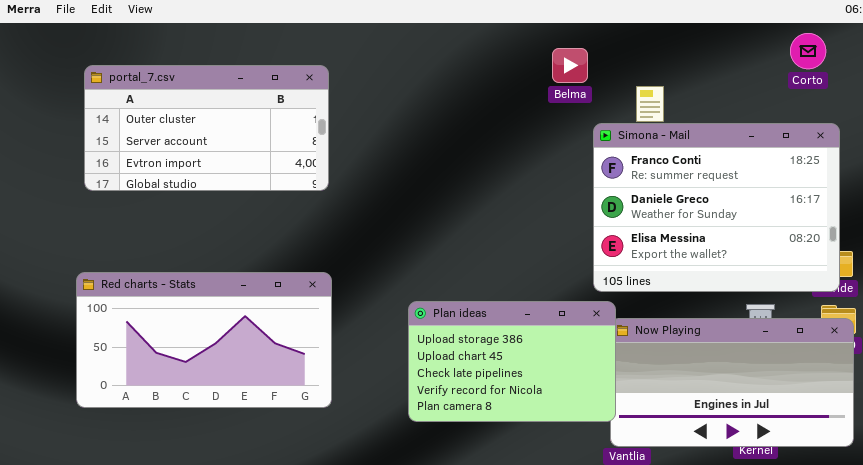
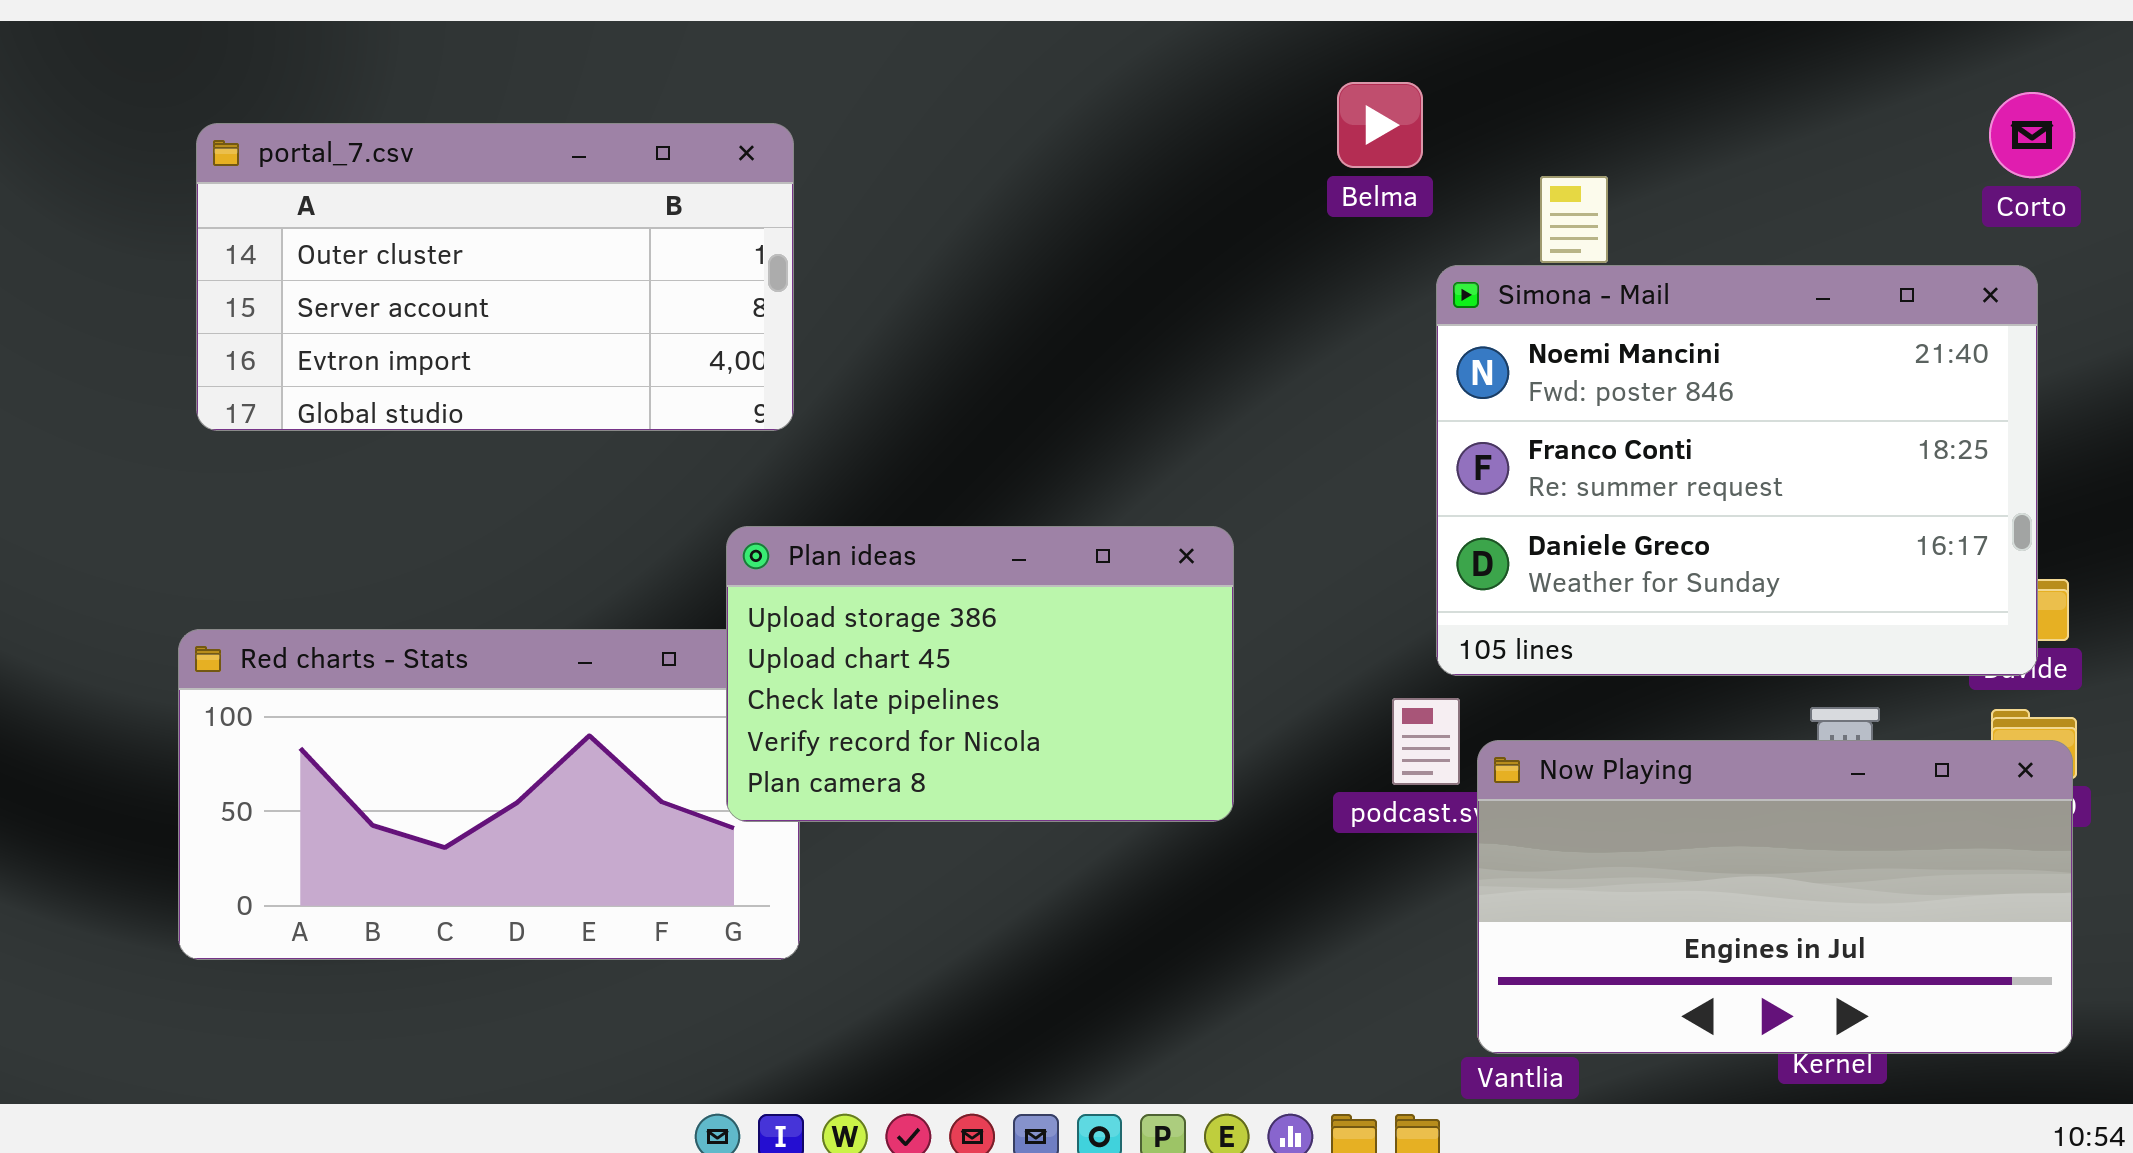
Corto: [790,33,826,69] -> [1989,92,2075,178], moved
Simona - Mail: [593,123,840,292] -> [1436,265,2038,676], scrolled up 1 row
Plan ideas: [408,301,616,422] -> [726,526,1234,822], moved

